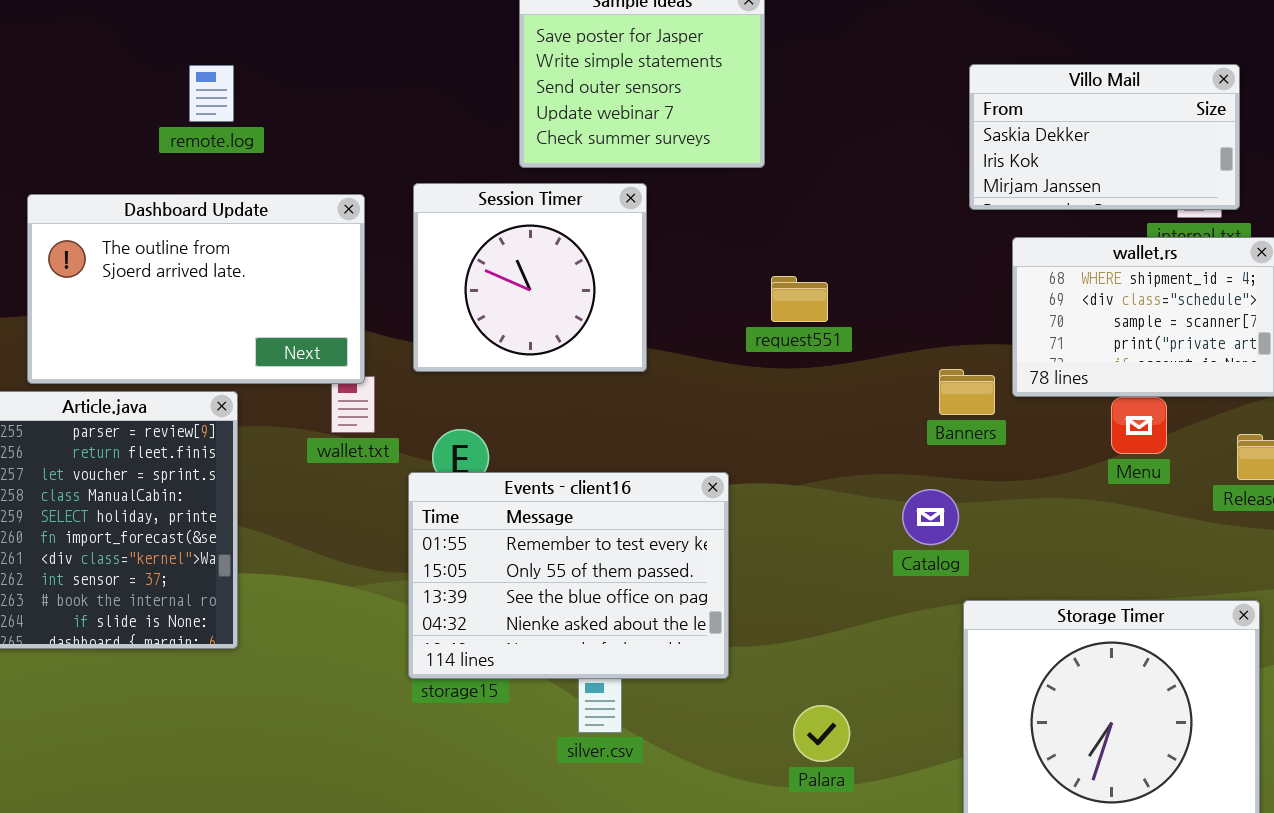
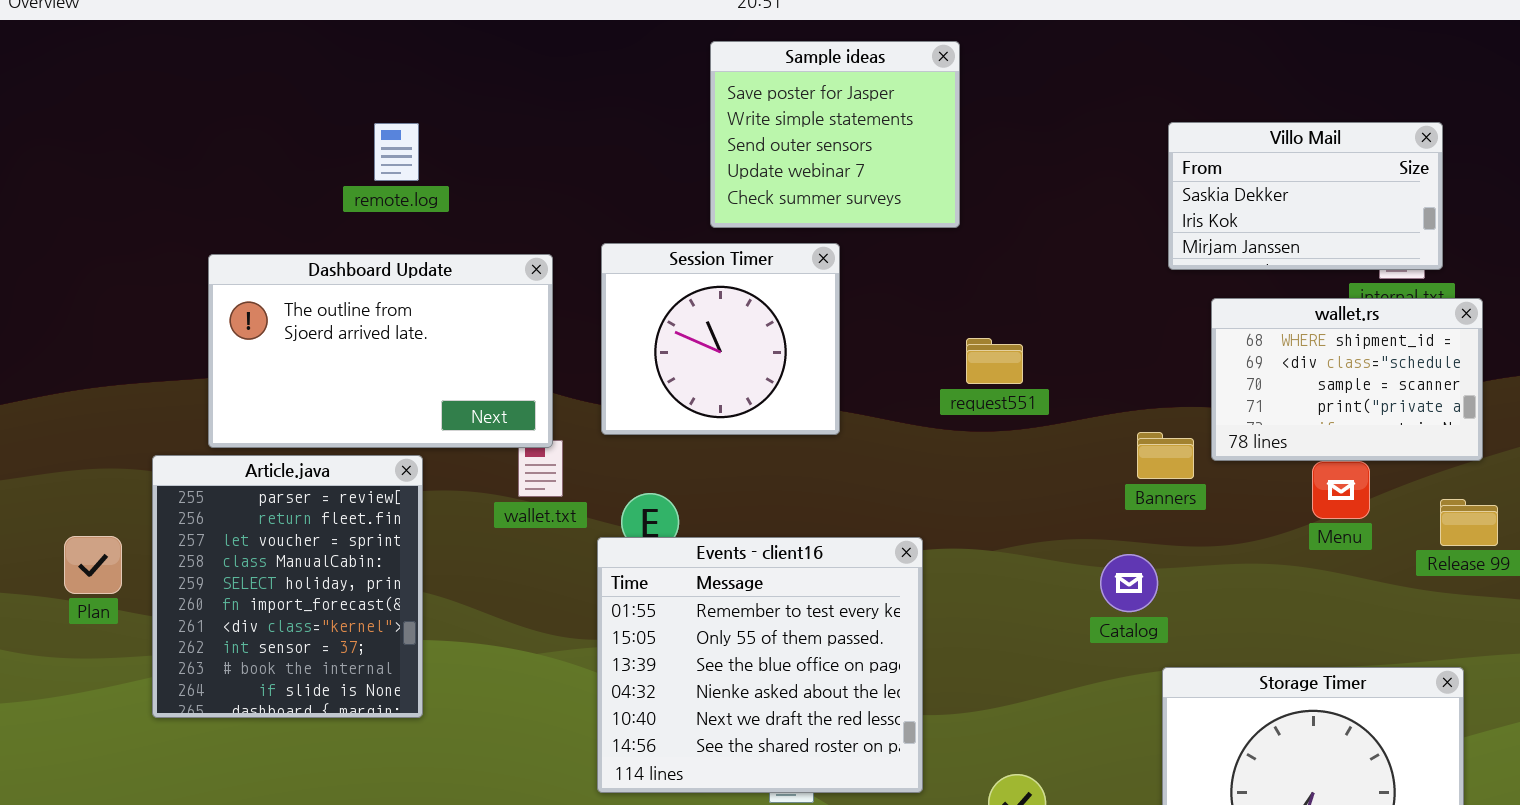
Events - client16: [408,472,729,679] -> [597,537,923,793], resized

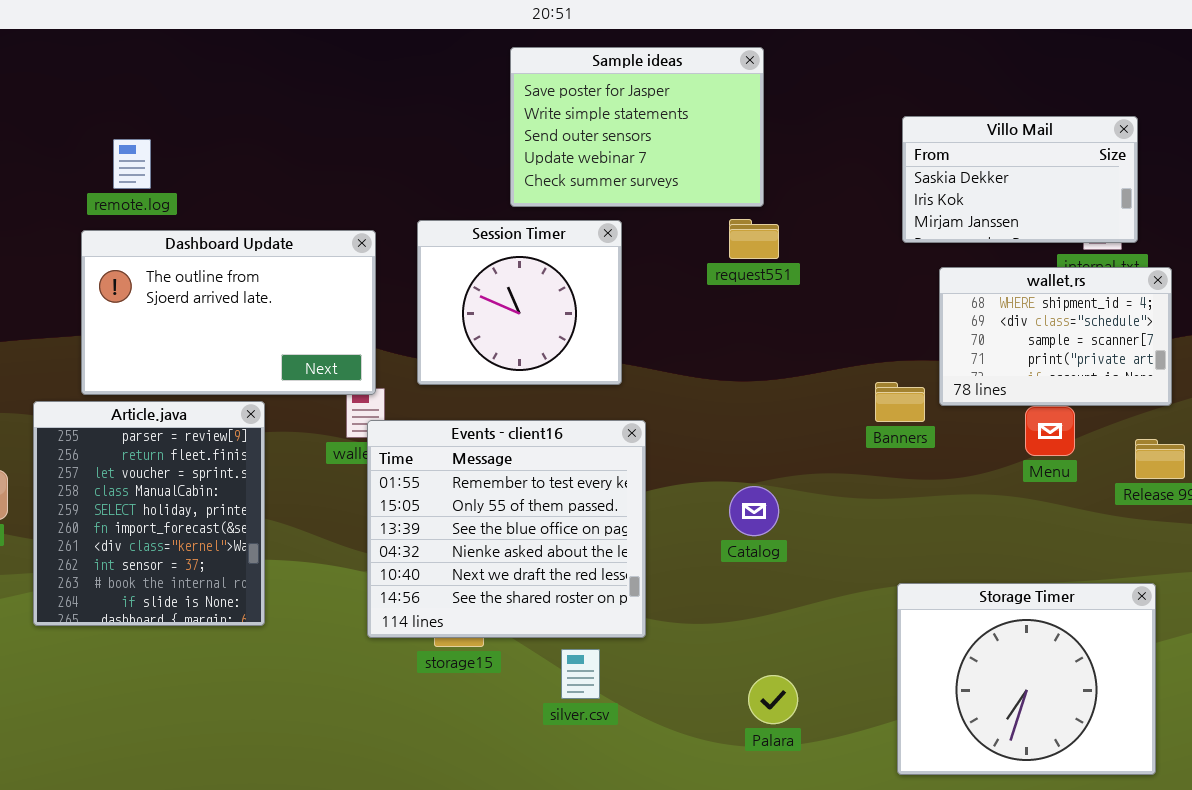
Sample ideas: [710,41,960,228] -> [510,47,764,207], resized
remote.log: [374,123,419,181] -> [113,139,151,189], moved
request551: [966,338,1023,384] -> [729,219,779,259], moved
Events - client16: [597,537,923,793] -> [367,420,646,638], moved
Catalog: [1100,554,1158,612] -> [729,486,779,536], moved

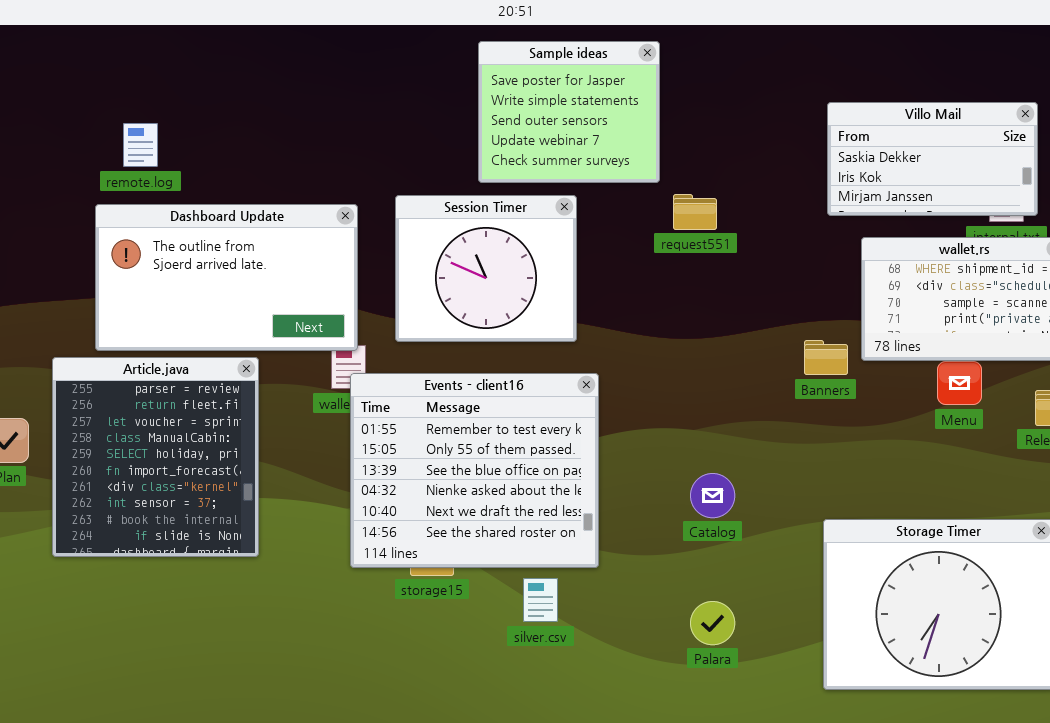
Sample ideas: [510,47,764,207] -> [478,41,660,183], resized
Catalog: [729,486,779,536] -> [690,473,735,518], moved

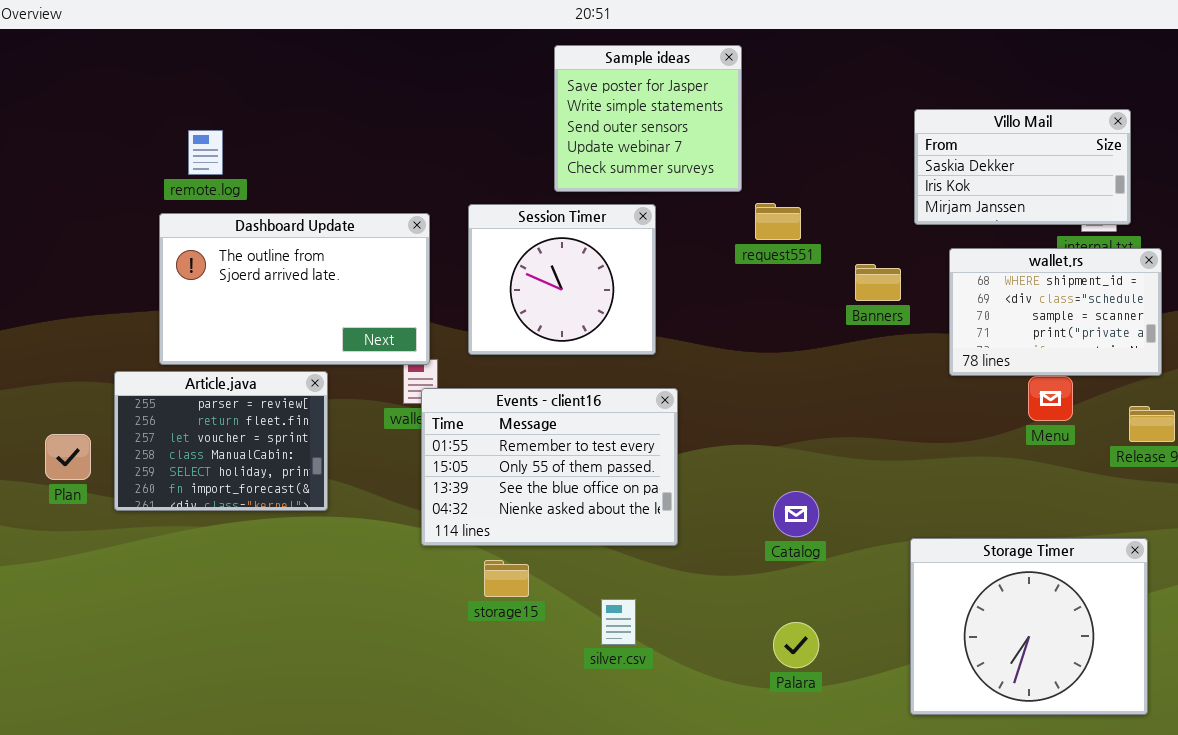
Banners: [804,340,848,375] -> [855,264,901,301], moved
Article.java: [52,357,259,557] -> [114,371,328,511], resized
Events - client16: [350,373,599,568] -> [421,388,678,546], resized

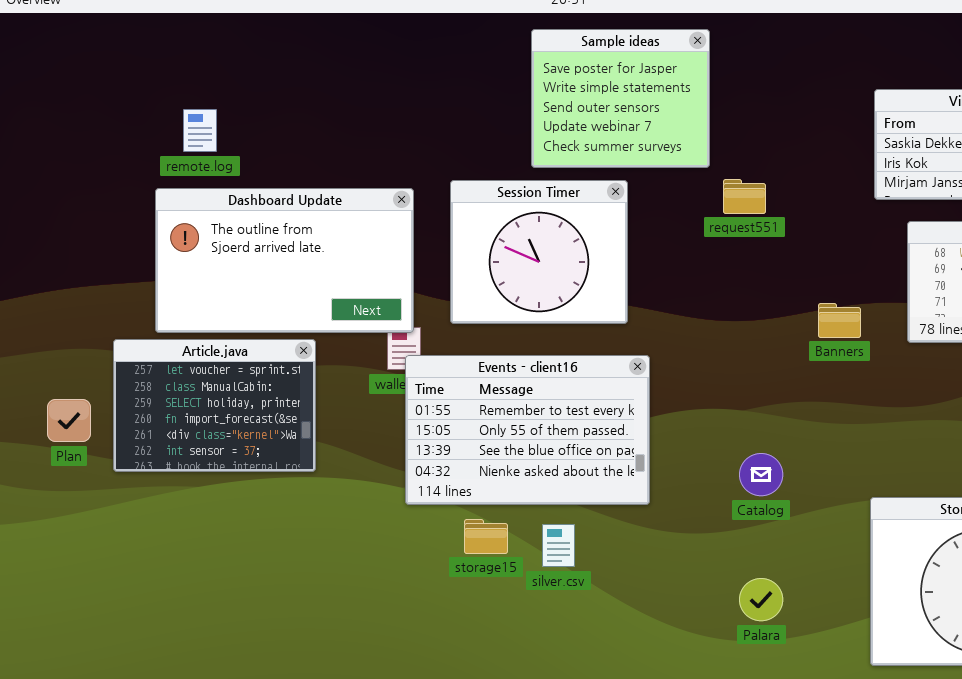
Banners: [855,264,901,301] -> [818,303,861,338], moved
Article.java: [114,371,328,511] -> [113,339,316,472], scrolled down 2 rows
silver.csv: [601,599,636,645] -> [542,524,575,567], moved

